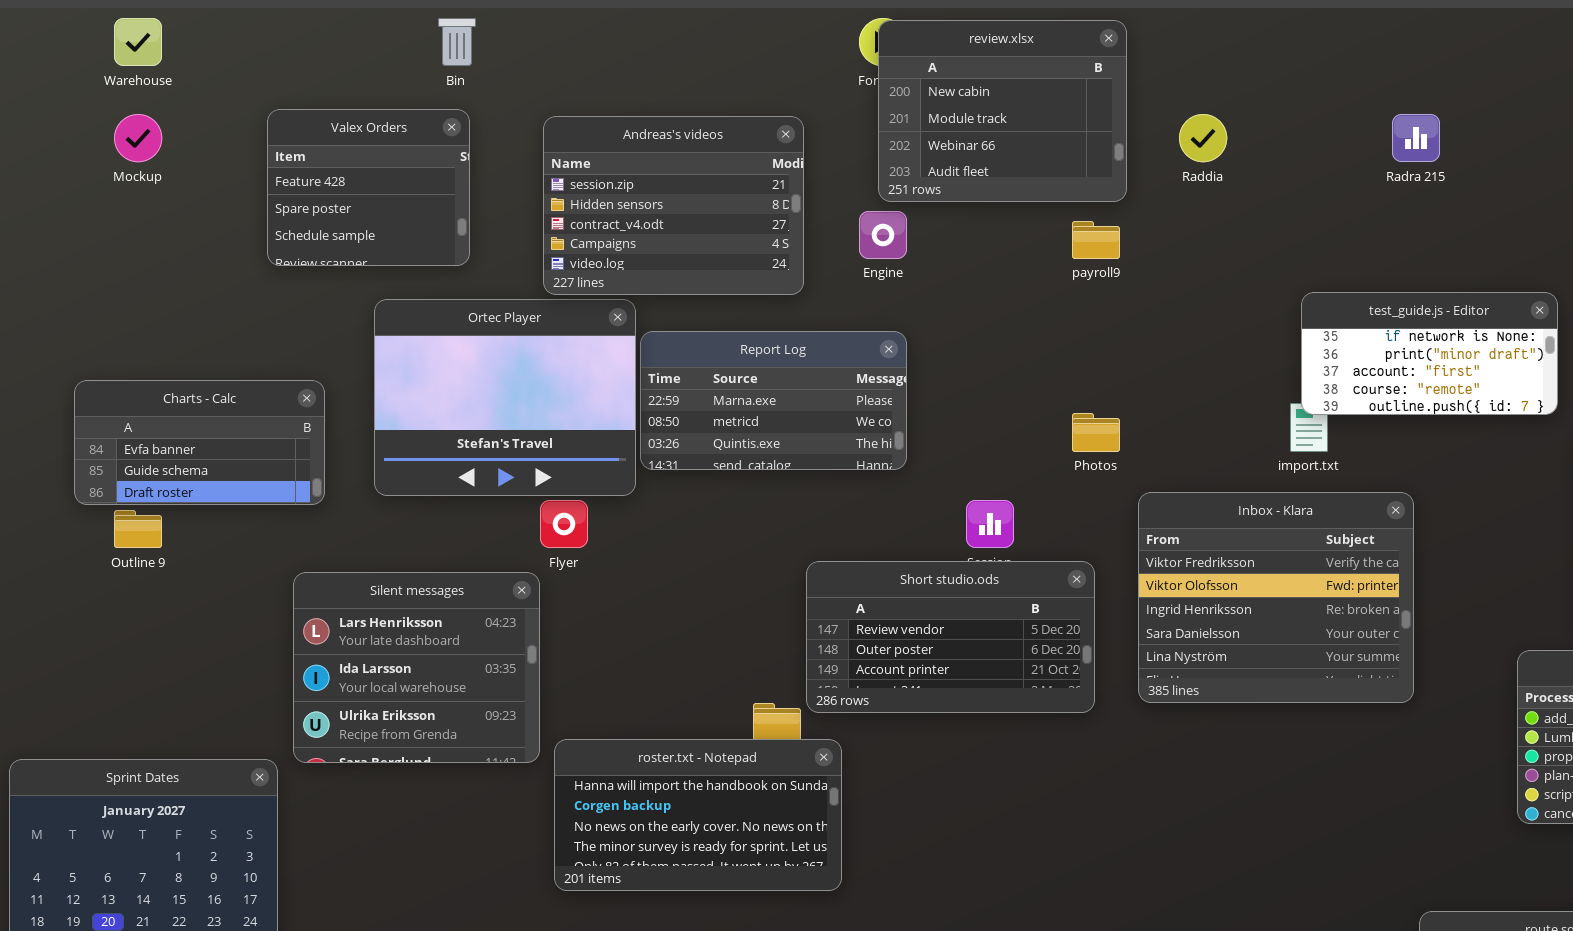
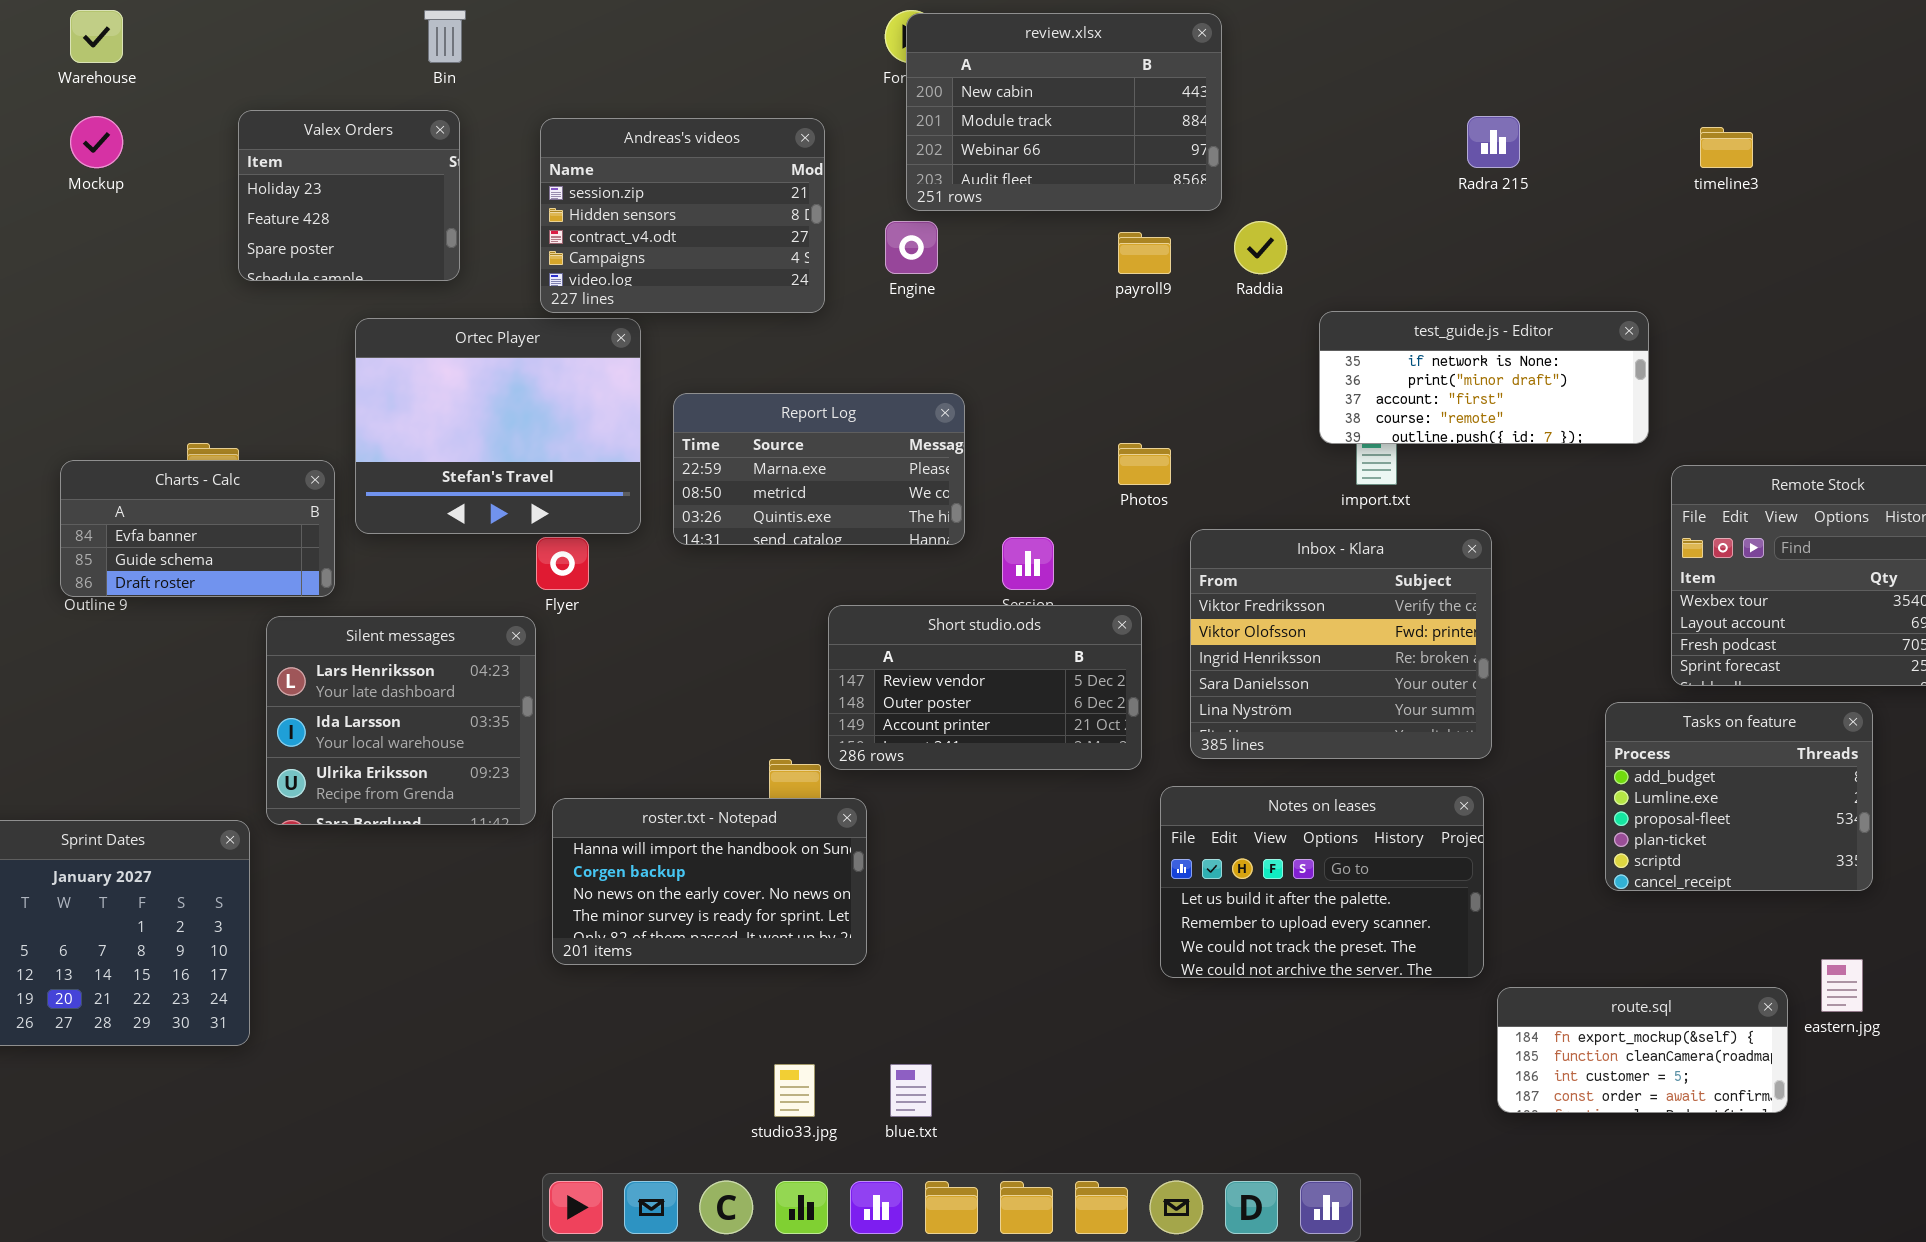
review.xlsx: [878,20,1127,202] -> [906,13,1222,211], resized
Valex Orders: [267,109,470,266] -> [238,110,460,281], scrolled up 1 row
Raddia: [1179,114,1227,162] -> [1234,221,1287,274], moved
test_guide.js - Editor: [1301,292,1558,415] -> [1319,311,1649,444], resized
Report Log: [640,331,907,470] -> [673,393,965,545], moved
Charts - Calc: [74,380,325,505] -> [60,460,335,597], moved
Notes on leases: none -> [1160,786,1484,978], opened

